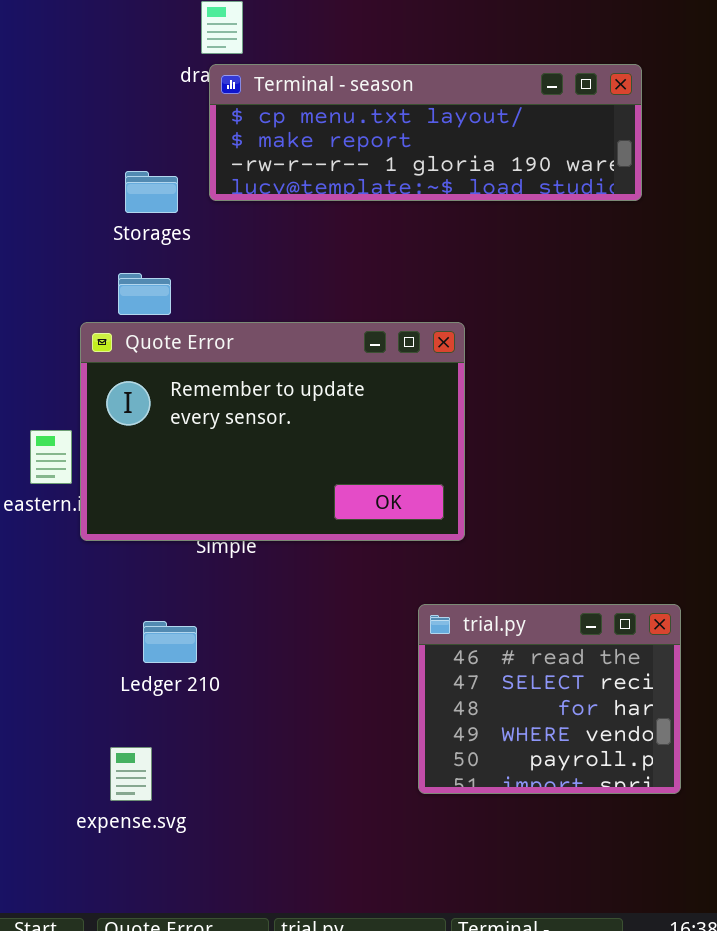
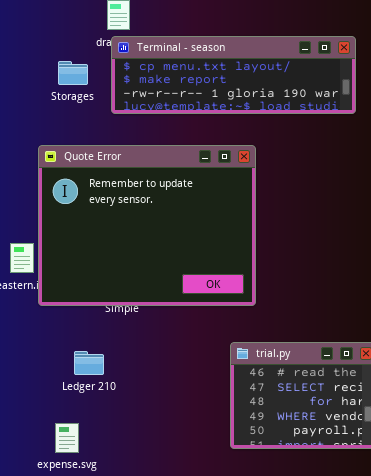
Storages: [125,171,178,213] -> [58,61,88,85], moved
Quote Error: [80,322,465,541] -> [38,145,256,306], resized

